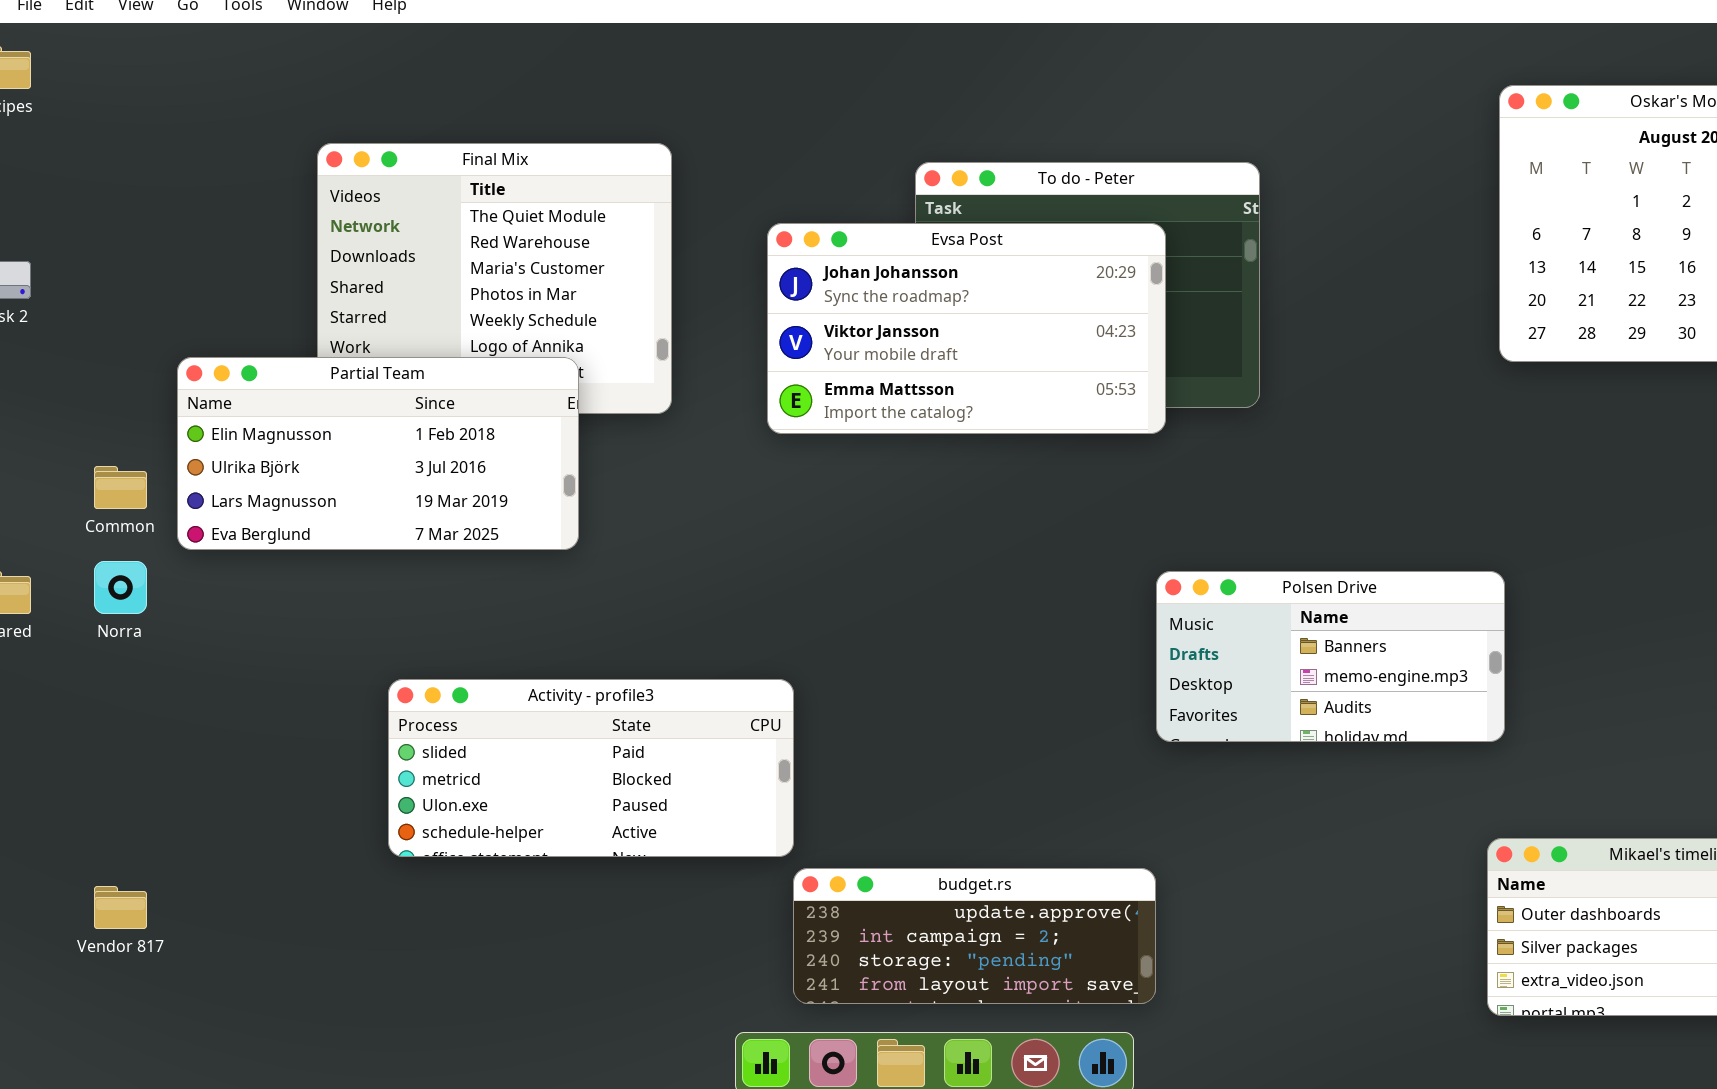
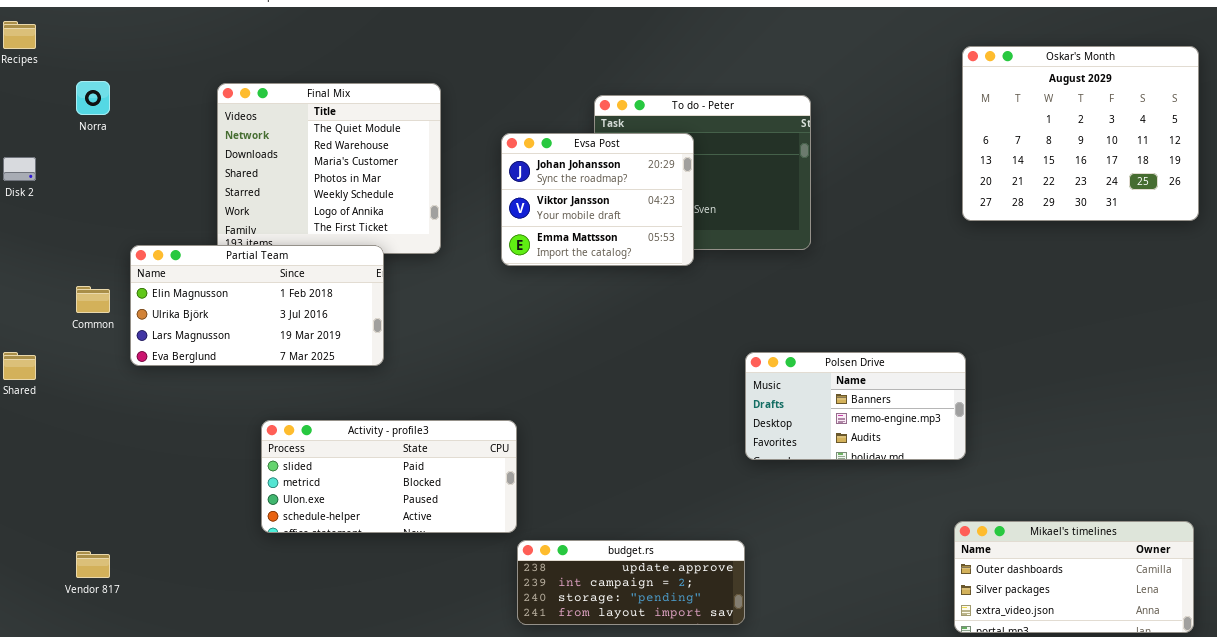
Evsa Post: [767,223,1166,434] -> [501,133,694,266], resized
Partial Team: [177,357,579,550] -> [130,245,384,366], moved
Norra: [94,561,147,614] -> [76,81,110,115], moved

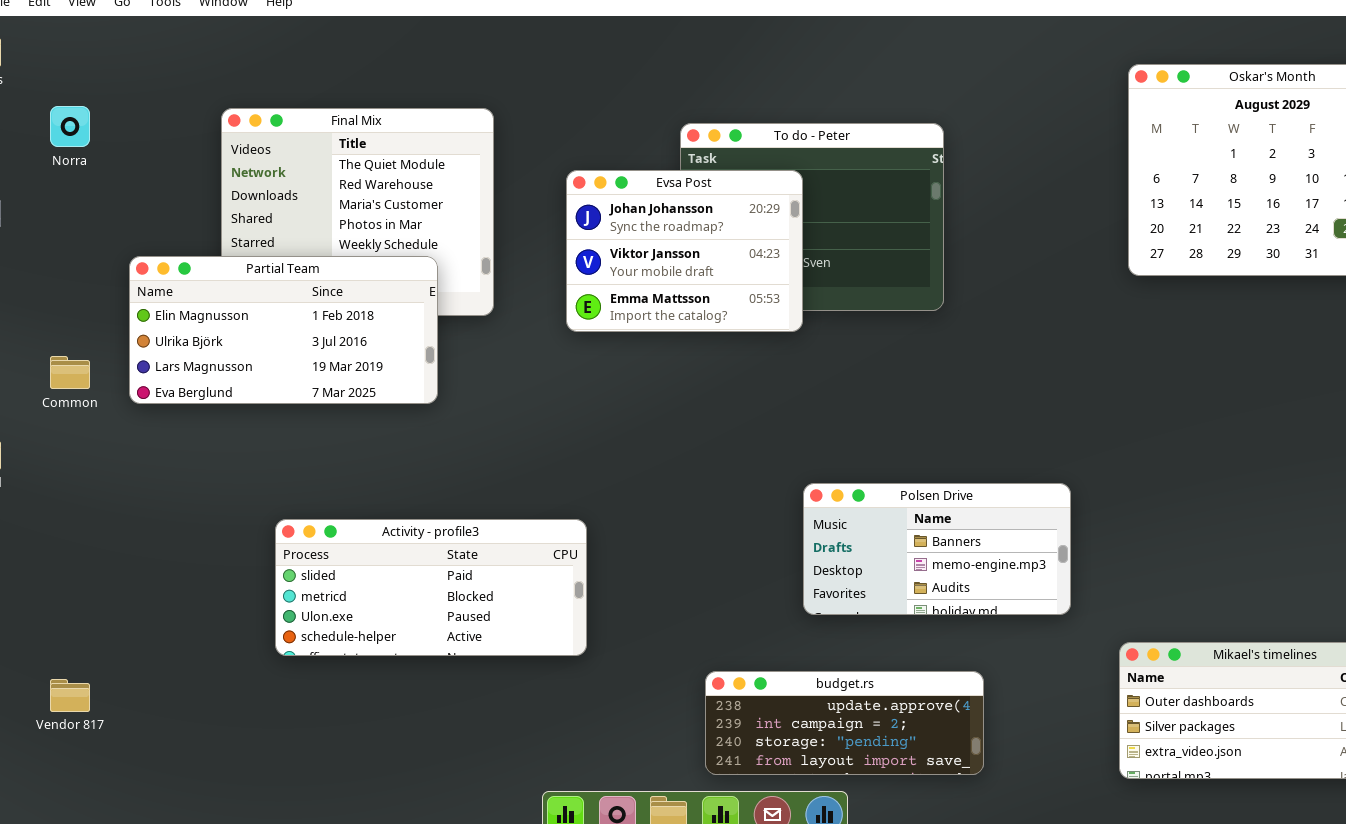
Partial Team: [130,245,384,366] -> [129,256,438,404], moved
Polsen Drive: [745,352,966,460] -> [803,483,1071,615], moved
budget.rs: [517,540,745,625] -> [705,671,984,775], moved

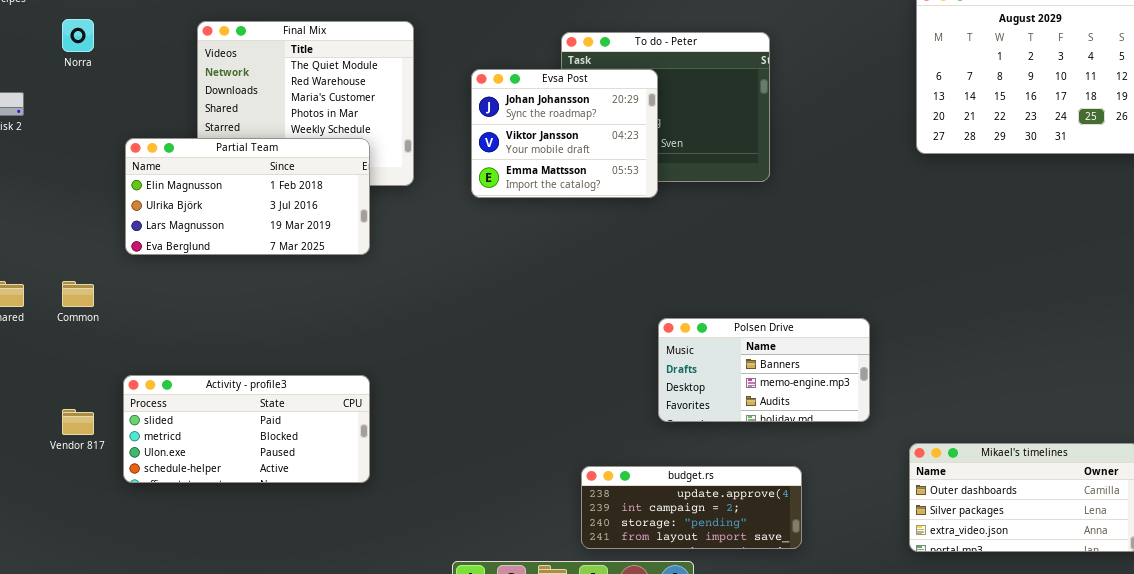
Common: [50,356,90,389] -> [62,281,94,307], moved
Activity - profile3: [275,519,587,656] -> [123,375,370,483], moved
Vendor 817: [50,679,90,712] -> [62,409,94,435], moved

